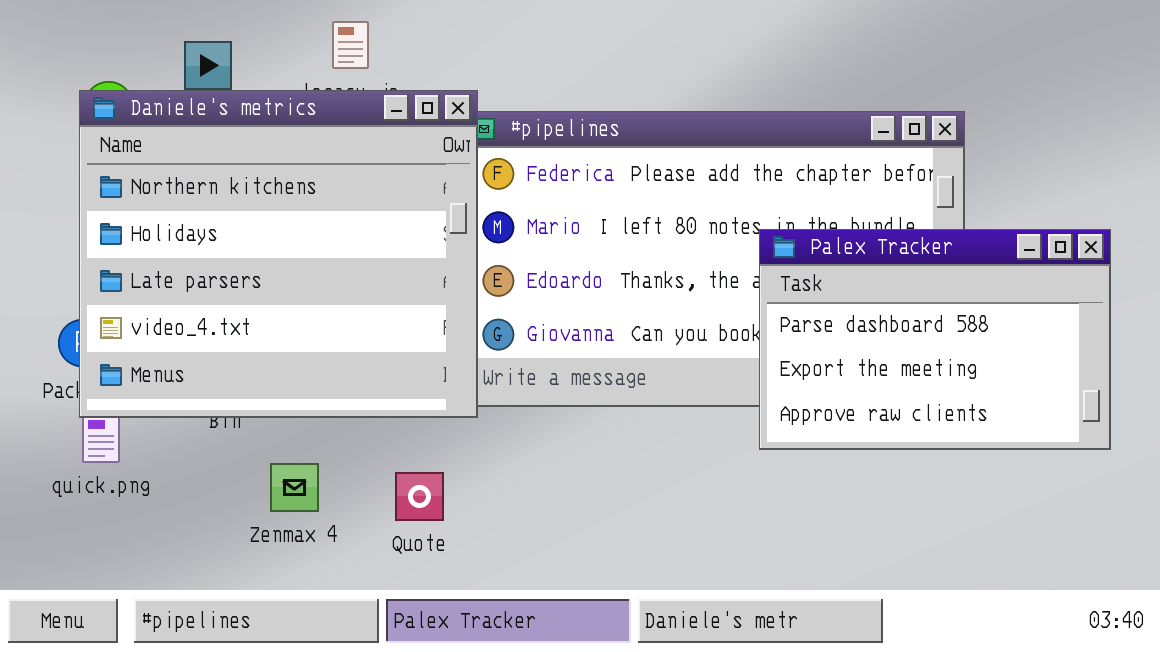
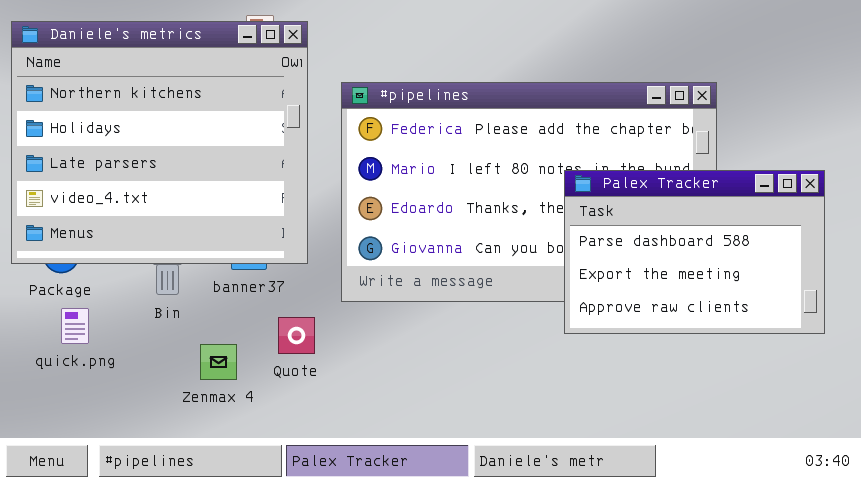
Daniele's metrics: [79,90,478,418] -> [11,21,308,264], moved
Quote: [395,472,444,521] -> [278,317,315,354], moved

